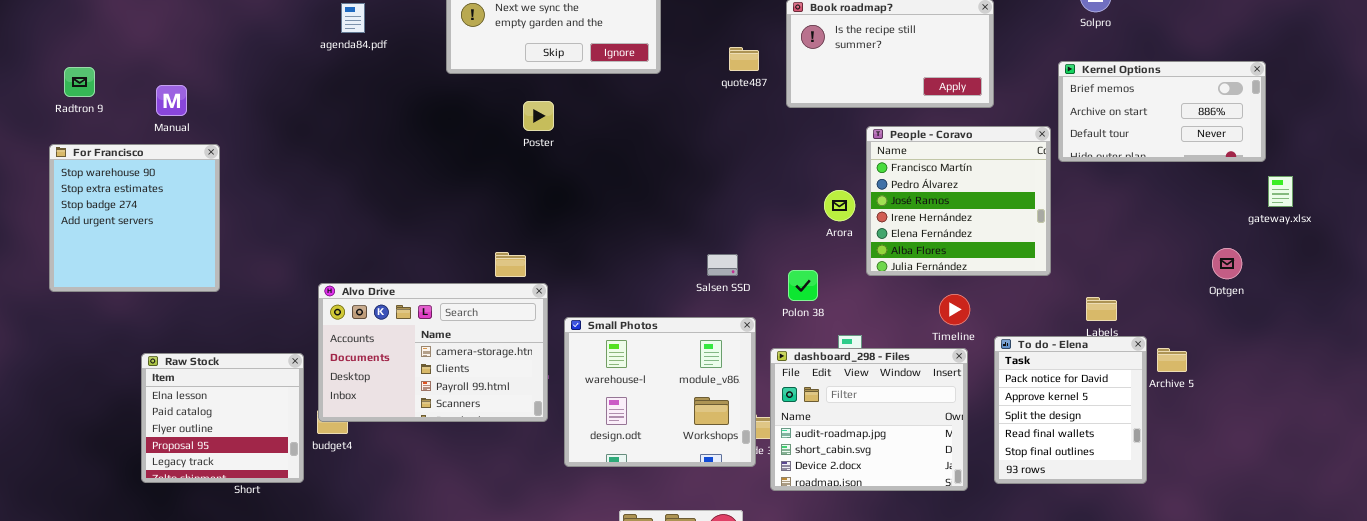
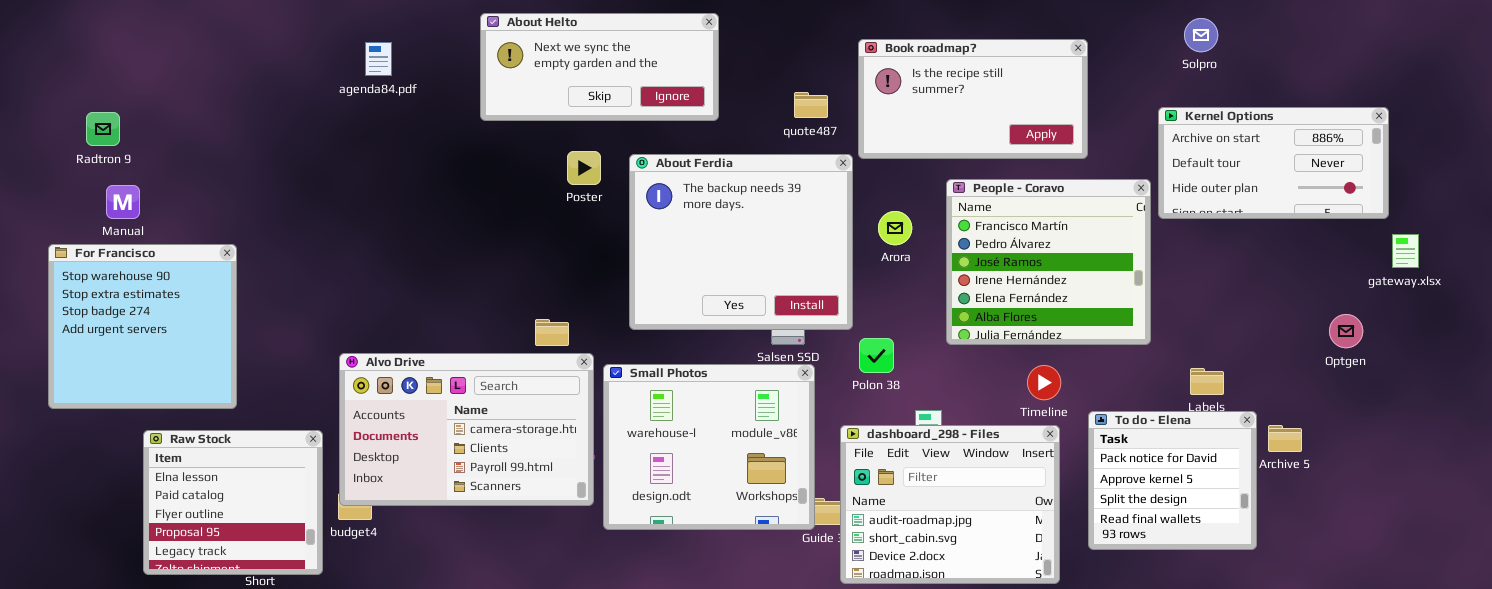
Kernel Options: [1058,61,1266,162] -> [1158,107,1389,219], scrolled down 1 row
Radtron 9: [64,67,95,97] -> [86,112,120,146], moved
Manual: [156,85,187,116] -> [106,185,140,219], moved
About Ferdia: none -> [629,154,853,330], opened
For Francisco: [49,144,220,292] -> [48,244,237,409], moved
Arora: [824,190,855,221] -> [878,211,912,245], moved
Small Photos: [564,317,756,467] -> [603,364,815,530], moved
To do - Elena: [994,336,1147,484] -> [1088,411,1257,550], resized

